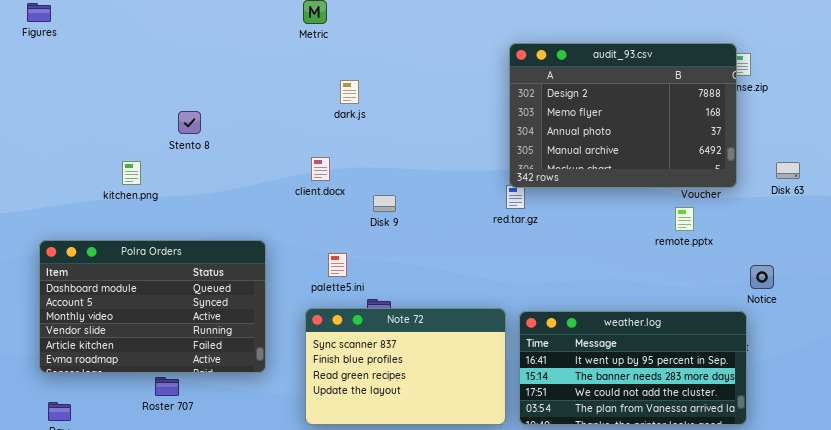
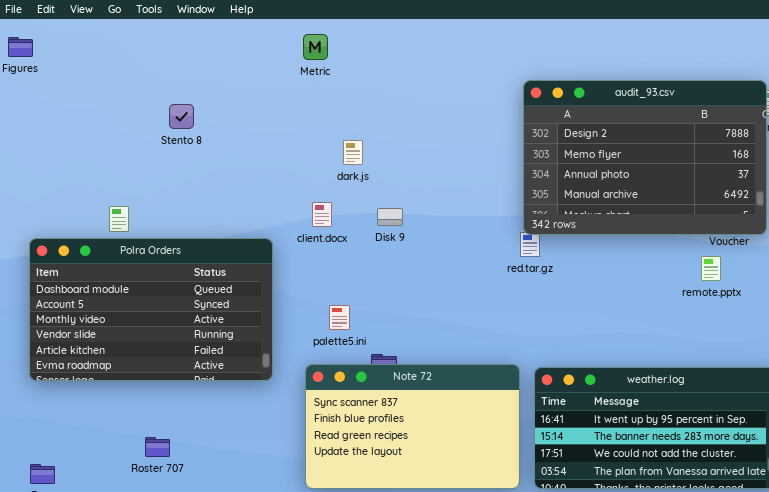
dark.js: [340,80,359,104] -> [343,140,363,165], moved
Stento 8: [178,111,201,134] -> [169,104,194,129], moved
Disk 9: [373,195,396,212] -> [377,208,403,226], moved
Polra Orders: [39,240,266,373] -> [29,238,273,381], moved

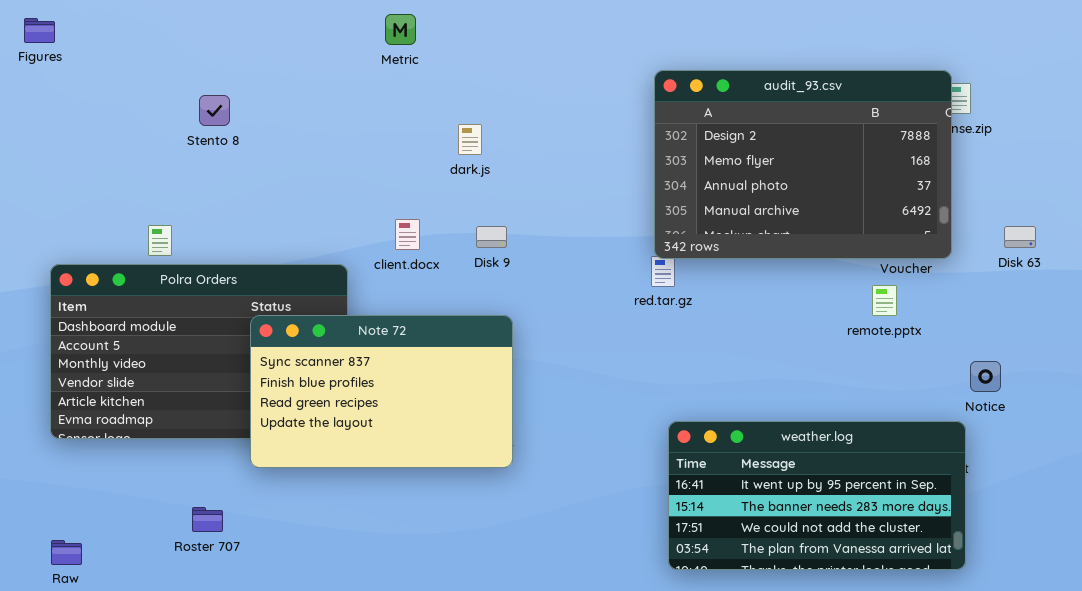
Stento 8: [169,104,194,129] -> [199,95,230,126], moved
dark.js: [343,140,363,165] -> [458,124,482,155], moved
Note 72: [305,364,520,489] -> [250,315,513,468], moved

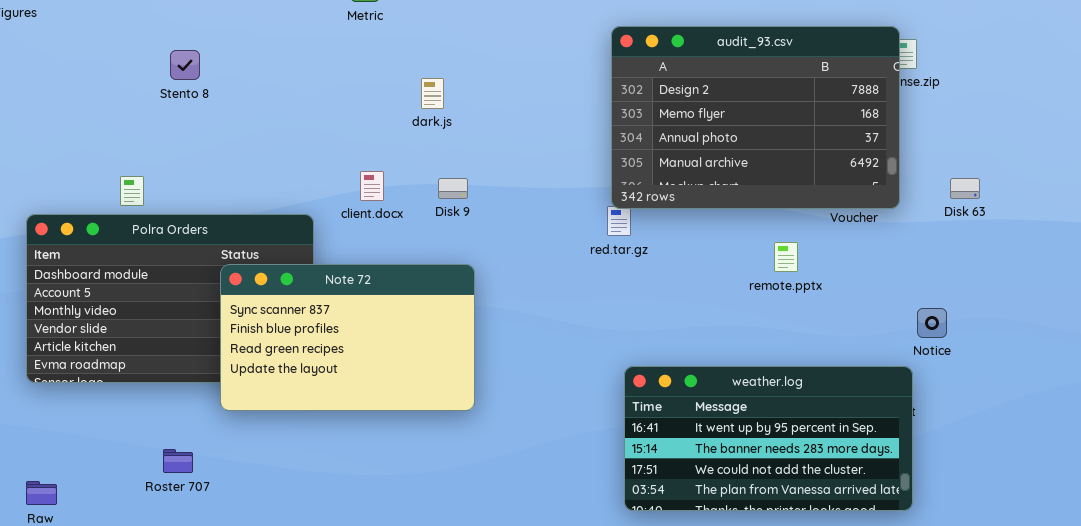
remote.pptx: [872,285,897,316] -> [774,242,798,272], moved

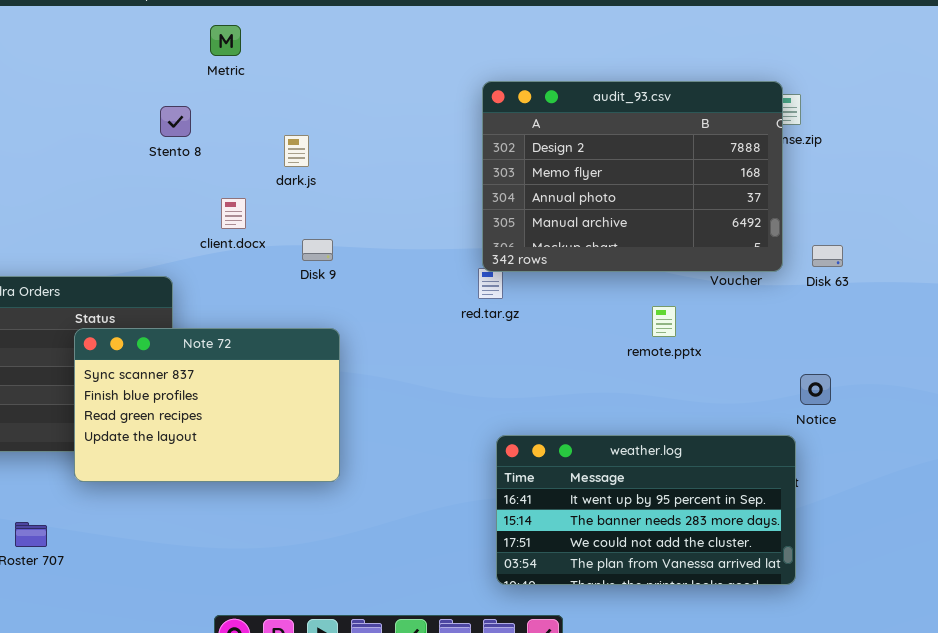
Stento 8: [170,50,200,80] -> [160,106,191,137], moved
client.docx: [360,171,384,201] -> [221,198,246,229], moved
Disk 63: [950,178,980,199] -> [812,245,843,267], moved

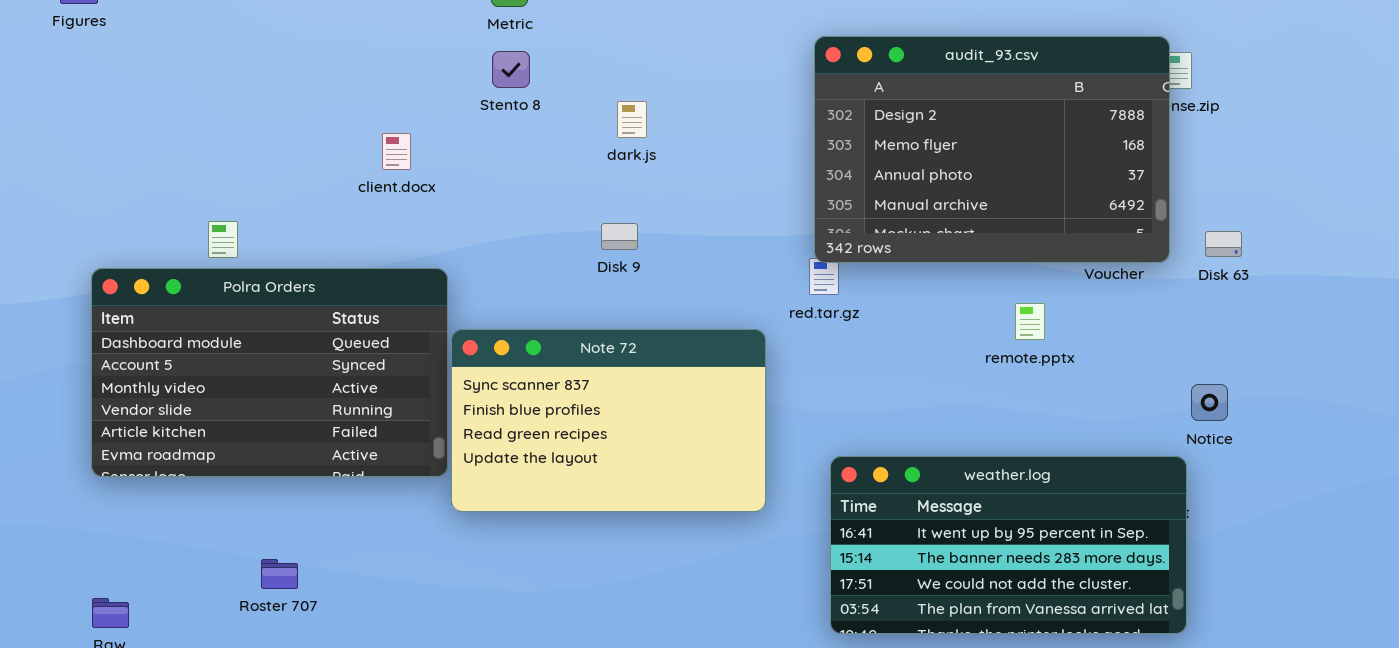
Stento 8: [160,106,191,137] -> [492,51,530,88], moved
dark.js: [284,135,309,167] -> [617,101,647,138], moved
client.docx: [221,198,246,229] -> [382,133,411,170], moved
Note 72: [74,328,340,482] -> [451,329,766,512], moved

